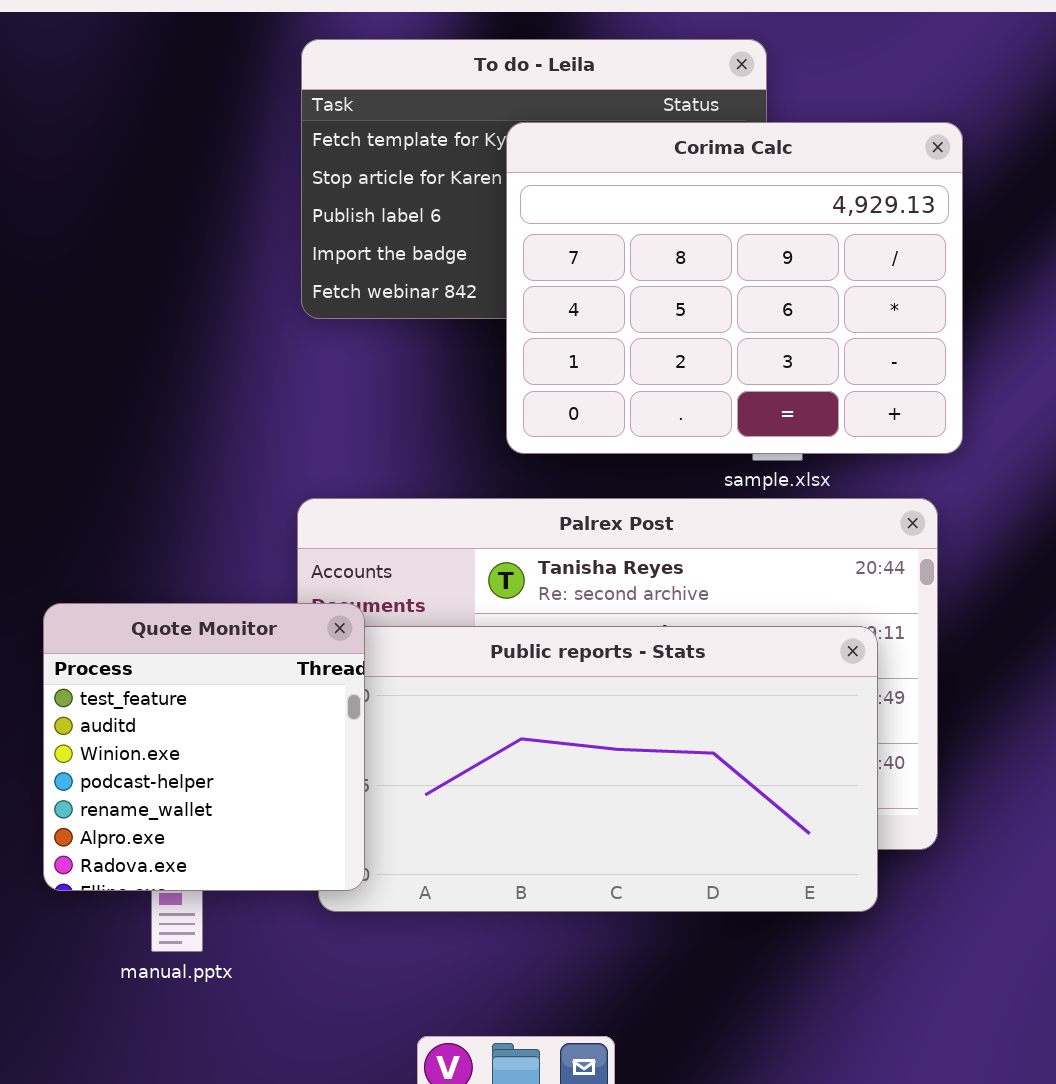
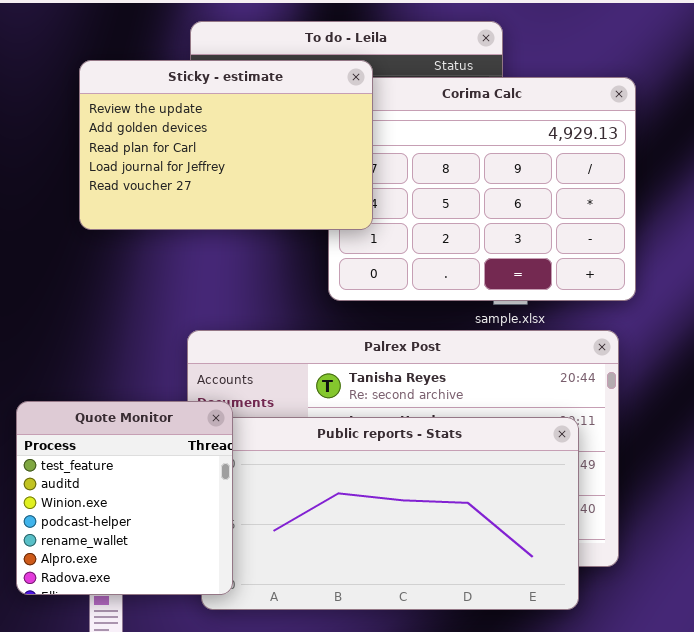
Sticky - estimate: none -> [79,60,373,230], opened

